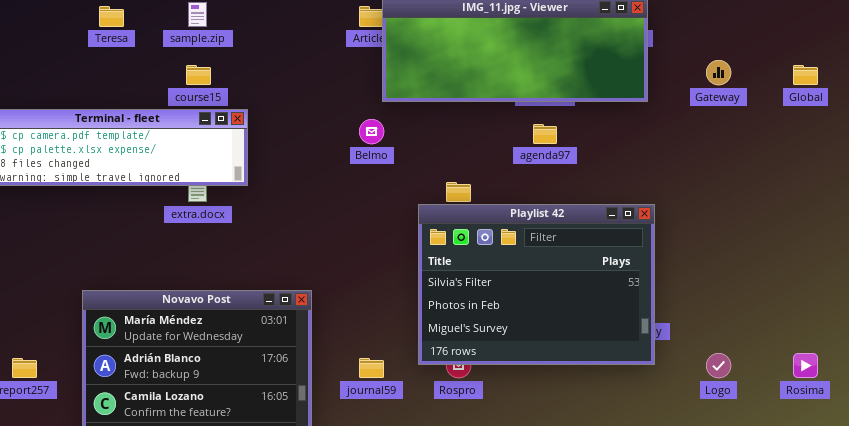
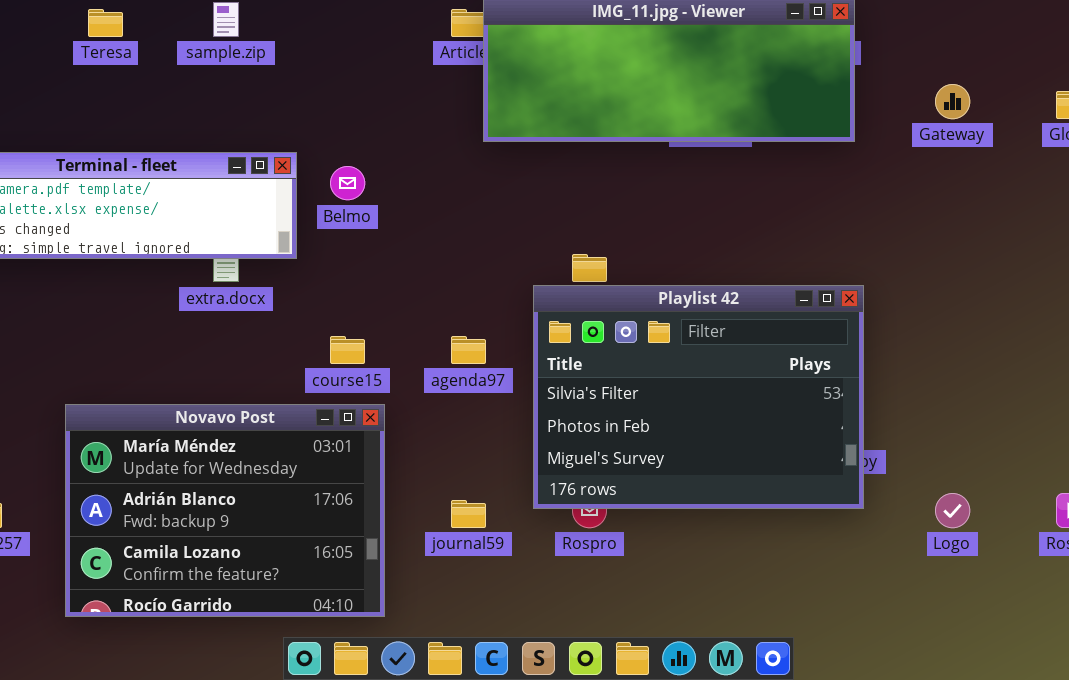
course15: [186,65,211,85] -> [330,336,365,364], moved
Belmo: [359,119,384,144] -> [330,166,365,200], moved
agenda97: [533,124,557,144] -> [451,336,486,364], moved

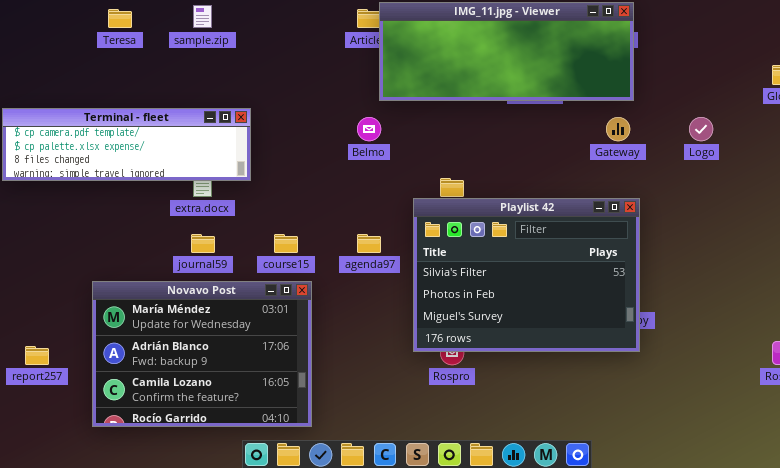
Gateway: [935,84,970,119] -> [606,117,630,141], moved
Belmo: [330,166,365,200] -> [357,117,381,141], moved
Logo: [935,493,970,528] -> [689,117,713,141], moved
journal59: [451,500,486,528] -> [191,234,215,253], moved

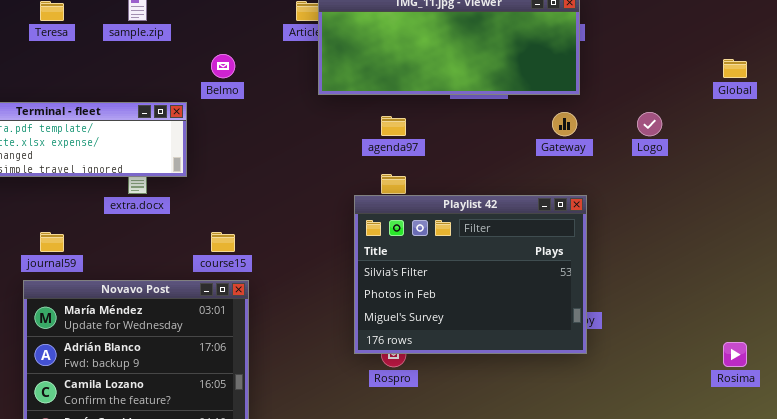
Belmo: [357,117,381,141] -> [211,54,235,78], moved
journal59: [191,234,215,253] -> [40,232,64,252], moved
agenda97: [357,234,381,253] -> [381,116,406,136], moved

